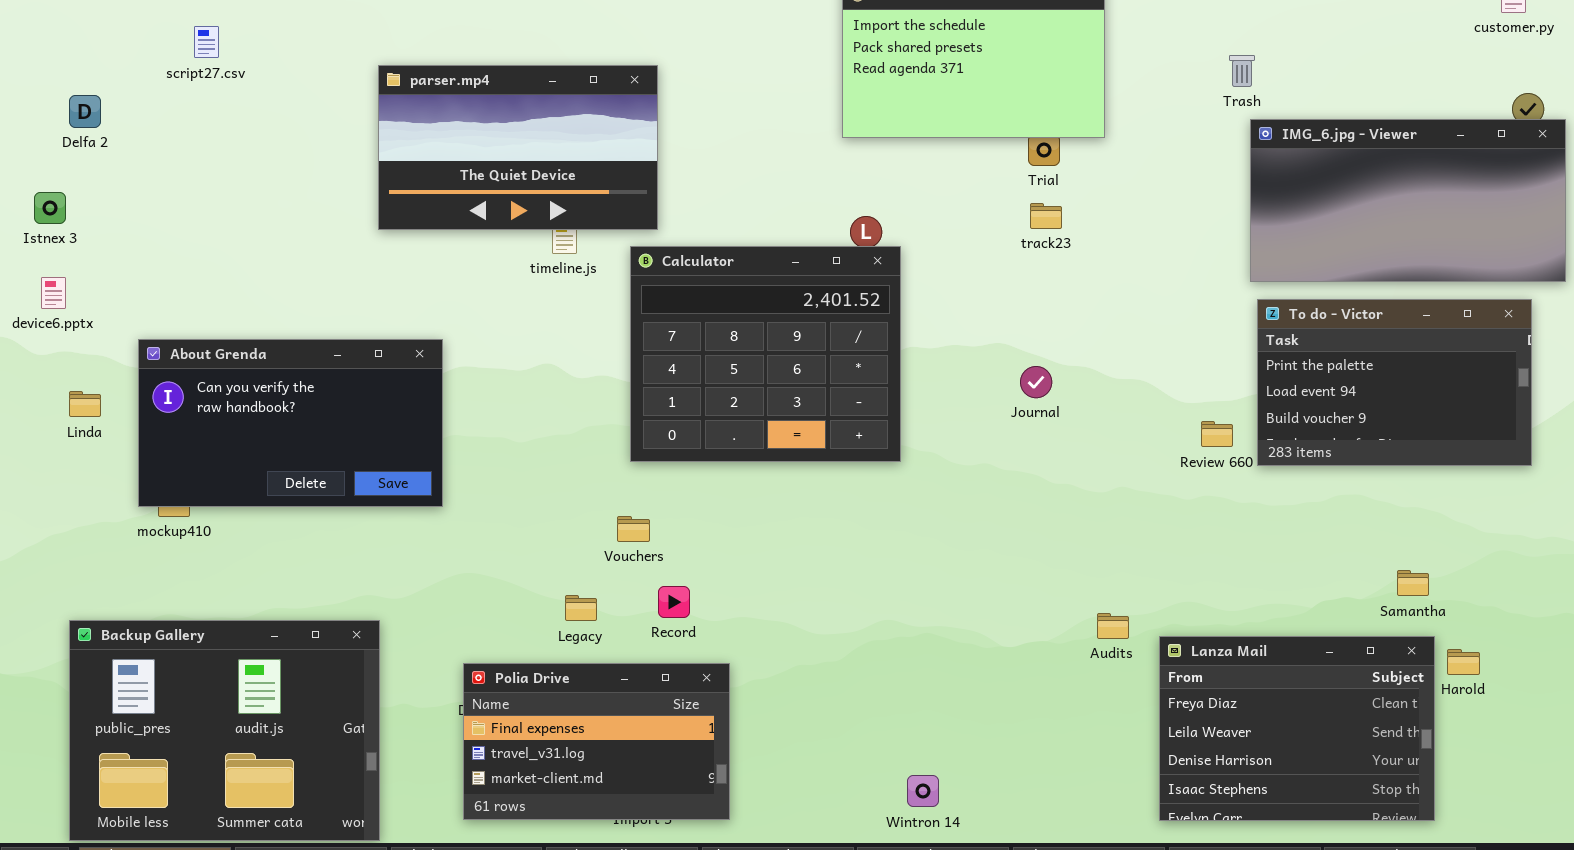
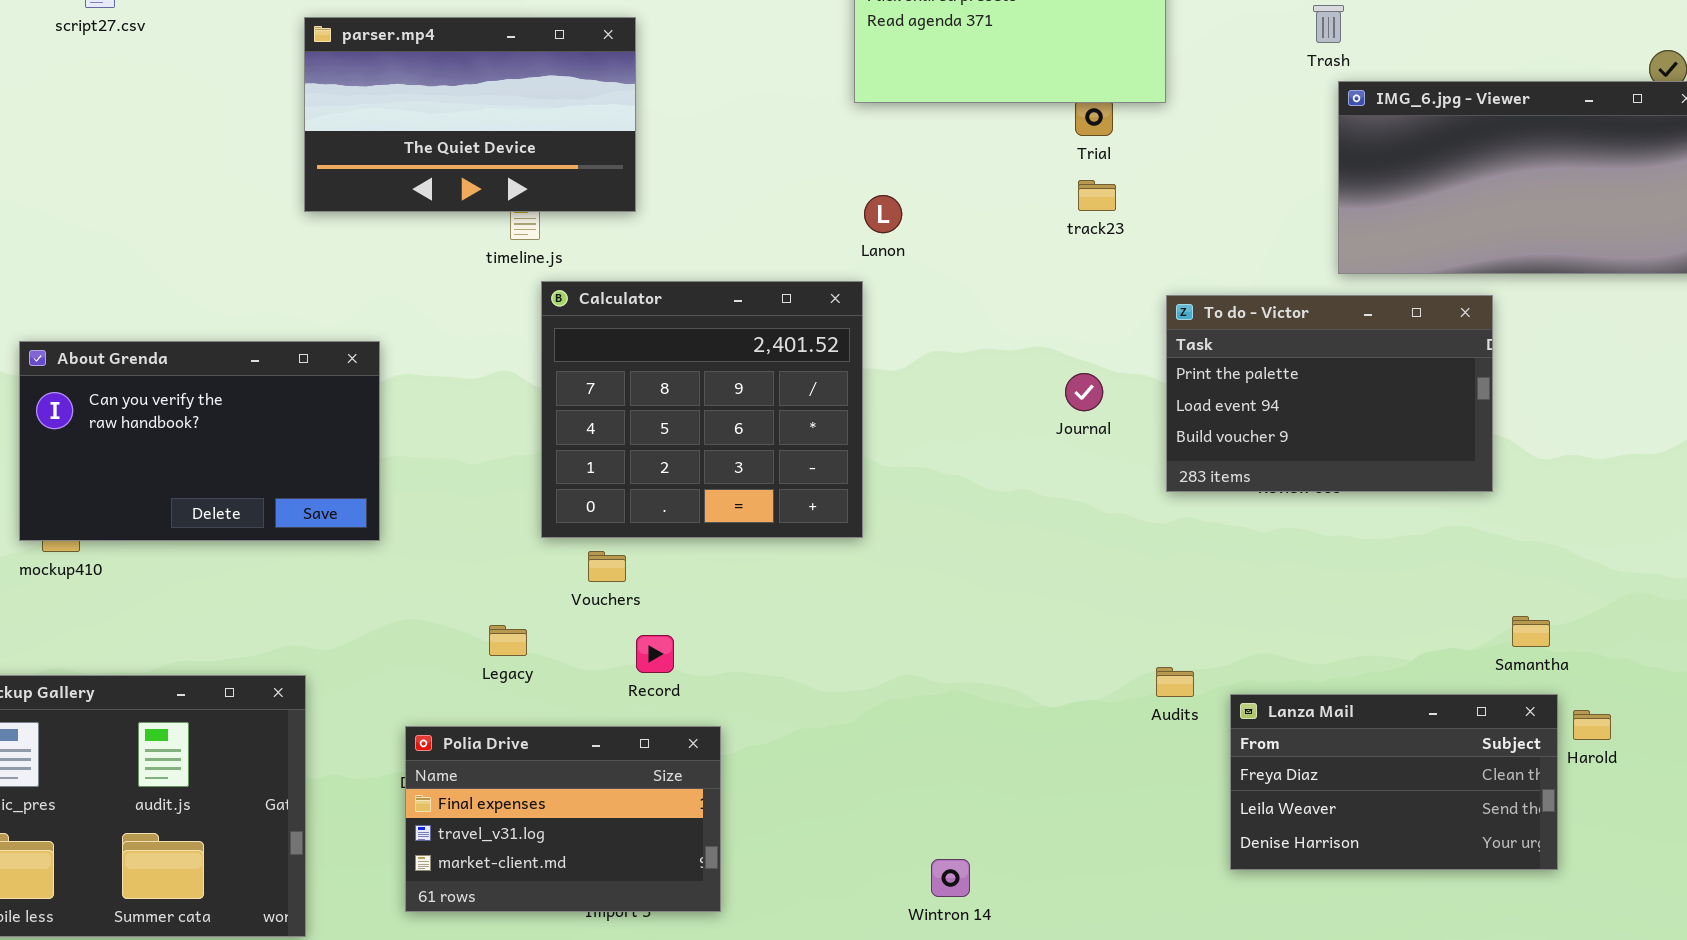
Calculator: [630,246,901,462] -> [541,281,863,538], moved
To do - Victor: [1257,299,1532,466] -> [1166,295,1493,492], moved
Legacy: [565,595,597,621] -> [489,625,527,656], moved
Lanza Mail: [1159,636,1435,821] -> [1230,694,1558,870], resized

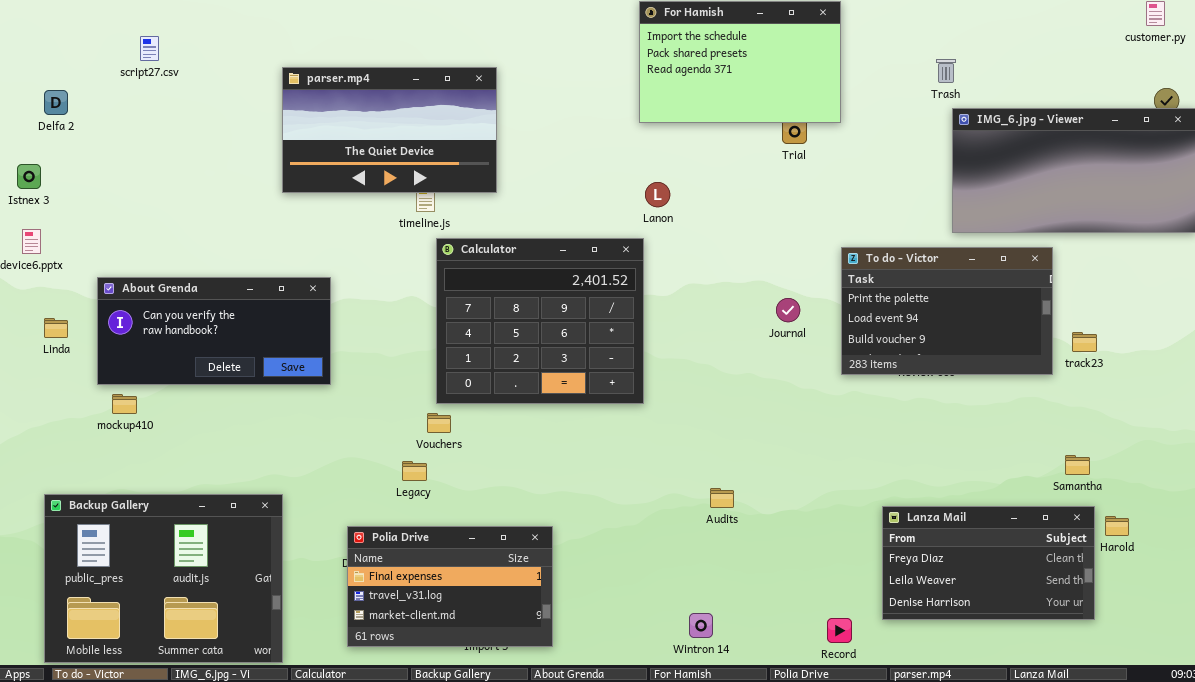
track23: [1078,180,1116,211] -> [1072,332,1097,352], moved
About Grenda: [19,341,380,541] -> [97,277,331,385], resized
Vouchers: [588,551,626,582] -> [427,413,451,433], moved
Record: [636,635,674,673] -> [827,618,852,643], moved
Audits: [1156,667,1194,697] -> [710,488,734,508], moved

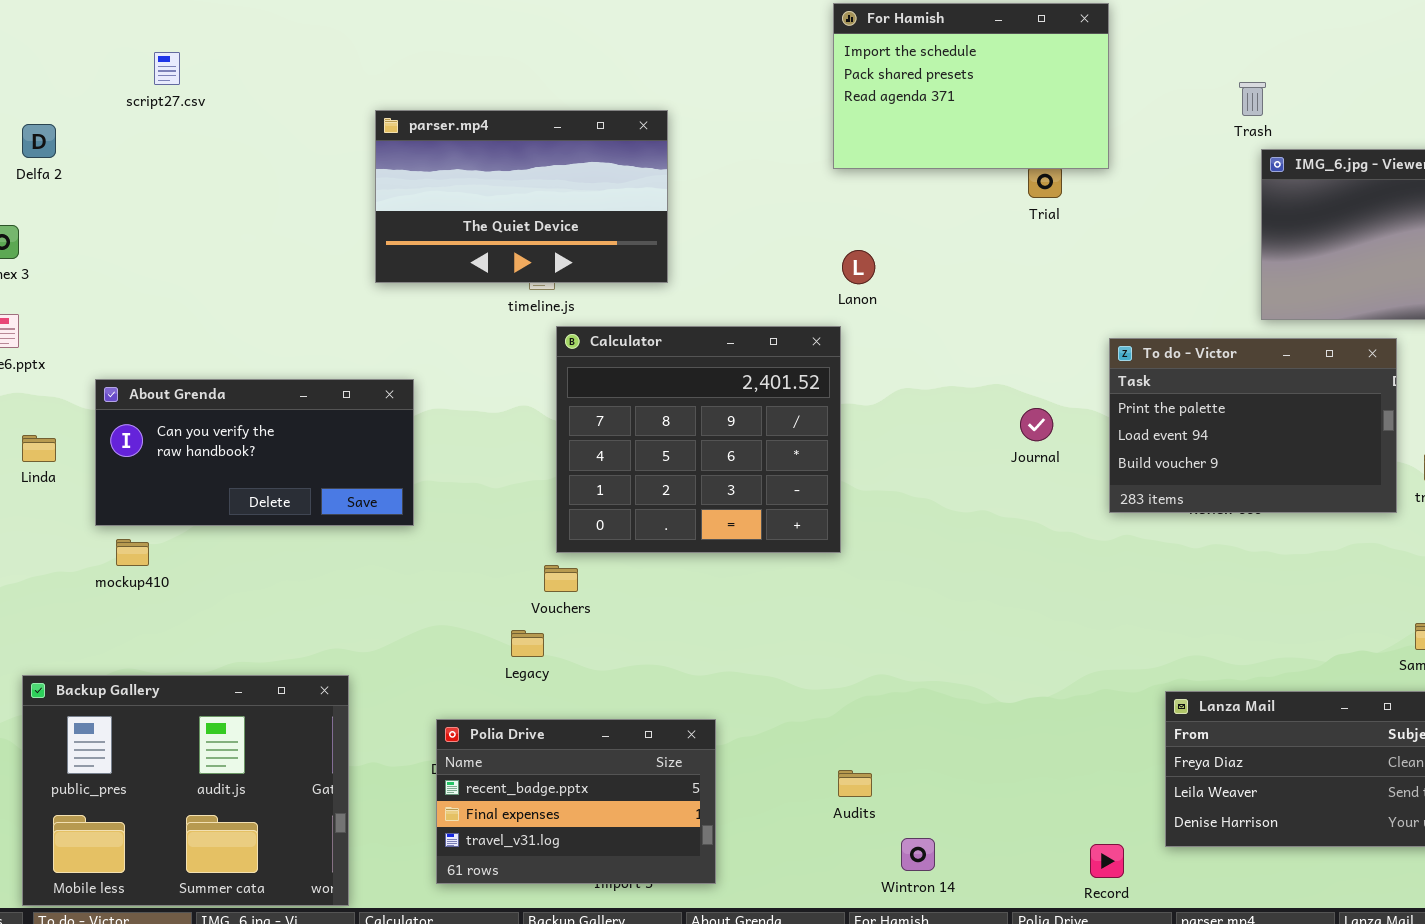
parser.mp4: [282,67,497,193] -> [375,110,668,283], moved
Audits: [710,488,734,508] -> [838,770,872,797], moved
Polia Drive: [347,526,553,647] -> [436,719,716,884], scrolled up 1 row

